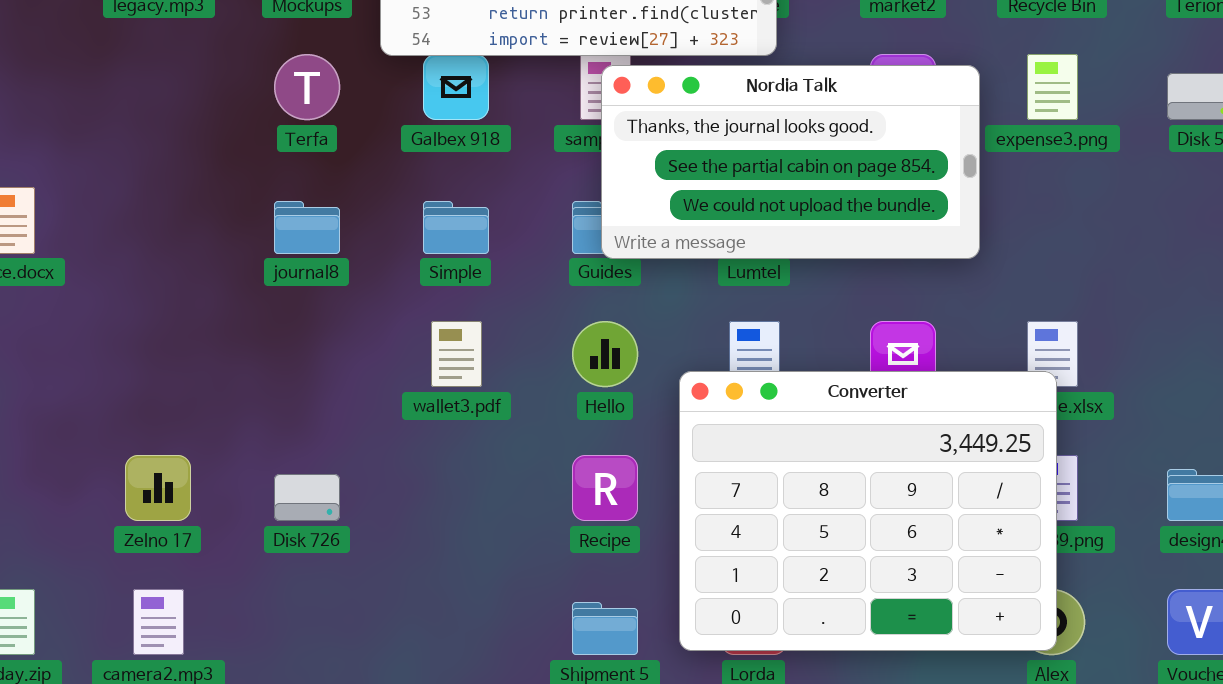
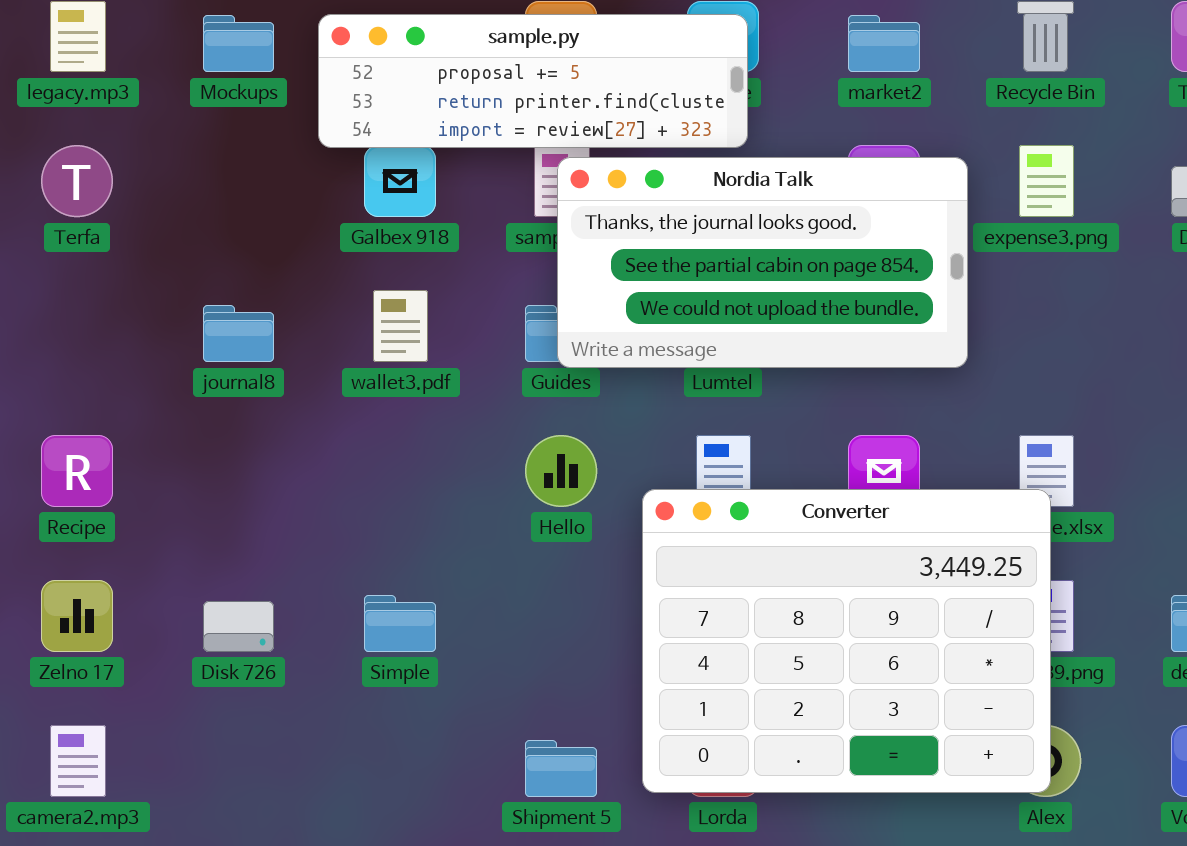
Terfa: [274,54,340,120] -> [41,145,113,217], moved
Simple: [423,201,489,254] -> [364,595,436,652], moved
wallet3.pdf: [431,321,482,387] -> [373,290,428,362], moved
Recipe: [572,455,638,521] -> [41,435,113,507], moved

